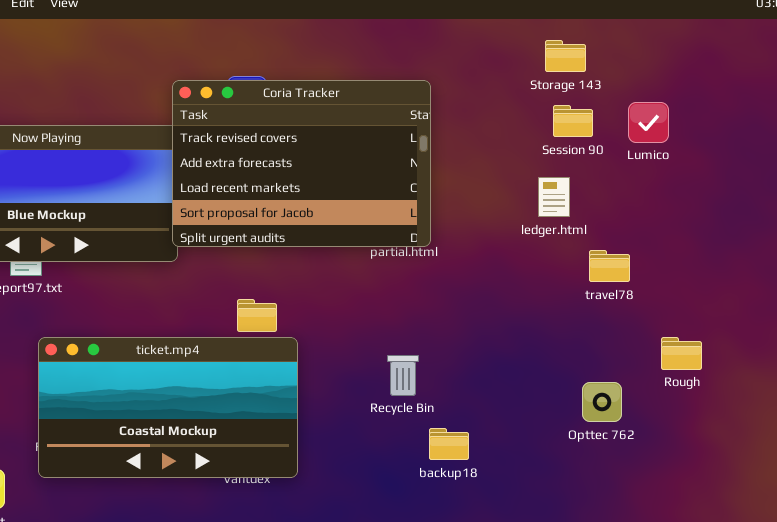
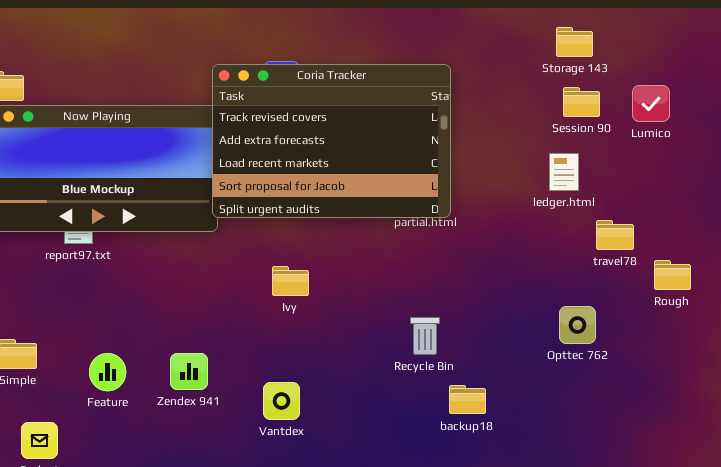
ticket.mp4: [38,337,298,478] -> none, closed
Rough: [661,337,702,370] -> [654,260,691,290], moved
Opttec 762: [582,382,622,422] -> [559,306,596,344], moved

